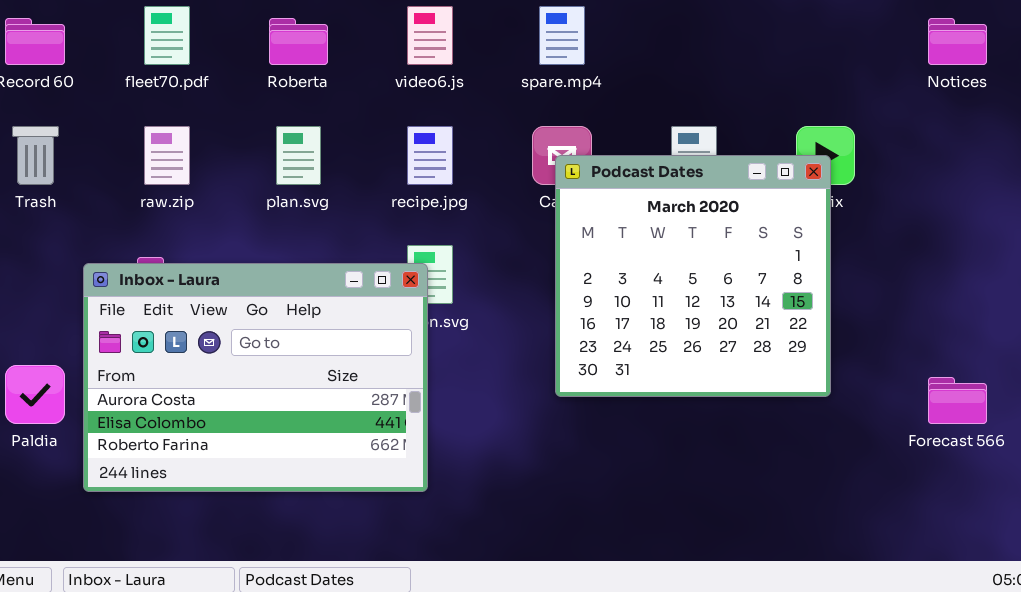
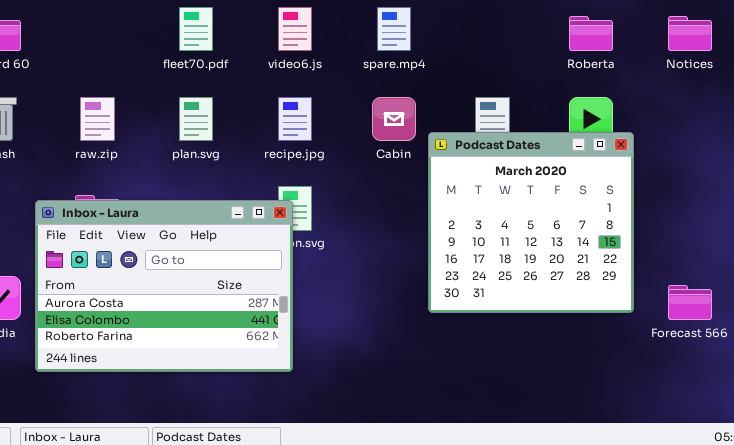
fleet70.pdf: [144,6,190,65] -> [179,7,213,51], moved
Roberta: [269,18,328,65] -> [569,16,613,51], moved
Podcast Dates: [555,155,831,397] -> [428,132,634,313], moved

